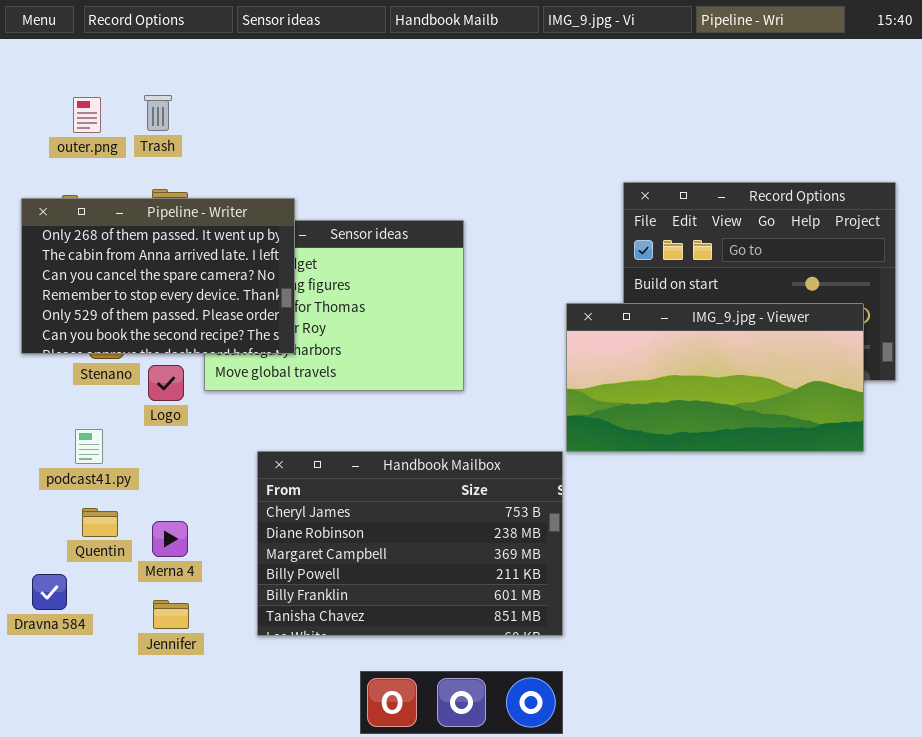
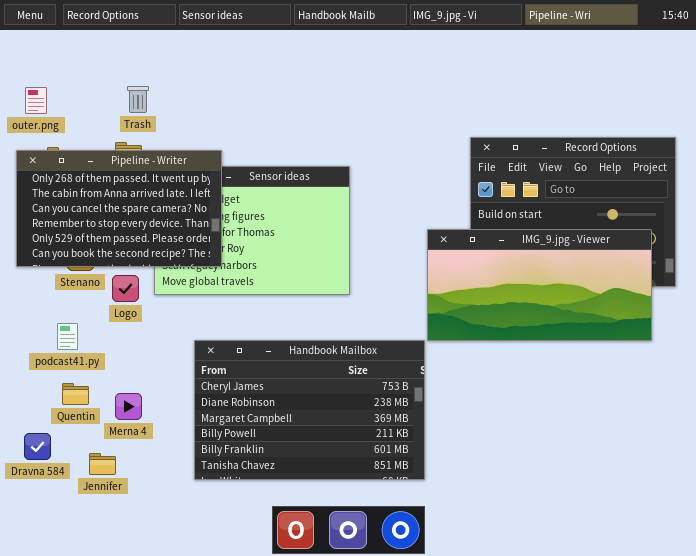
Trash: [144,95,172,131] -> [127,86,149,113], moved
outer.png: [73,97,101,133] -> [25,87,47,114], moved
Jennifer: [153,600,189,629] -> [89,453,116,475], moved

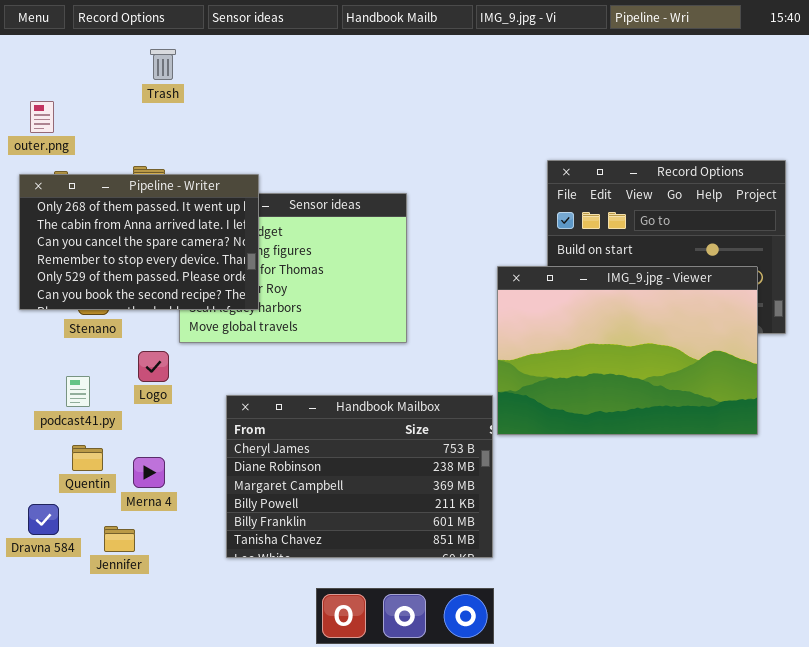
Trash: [127,86,149,113] -> [150,49,176,80], moved
IMG_9.jpg - Viewer: [427,229,652,341] -> [497,266,758,435], resized
Logo: [112,275,139,302] -> [138,351,169,382], moved

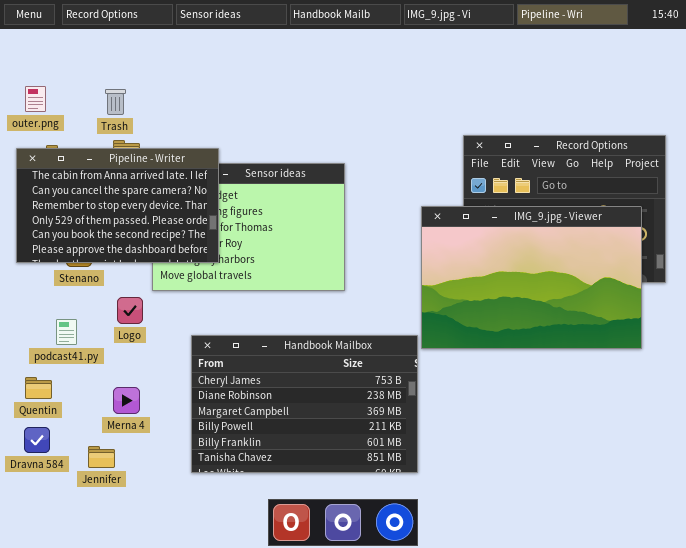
Trash: [150,49,176,80] -> [105,89,126,115], moved
Pipeline - Writer: [19,174,259,310] -> [16,148,219,263], scrolled down 1 row
IMG_9.jpg - Viewer: [497,266,758,435] -> [421,206,642,349], moved
Quentin: [72,445,103,471] -> [25,377,52,399], moved

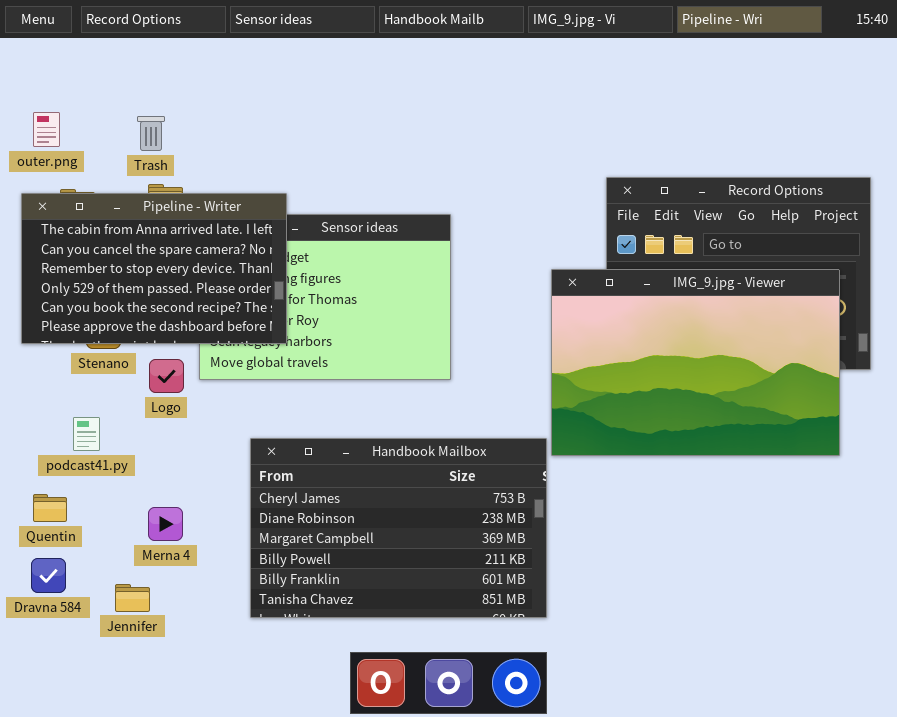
Logo: [117,297,143,324] -> [149,359,184,393], moved

